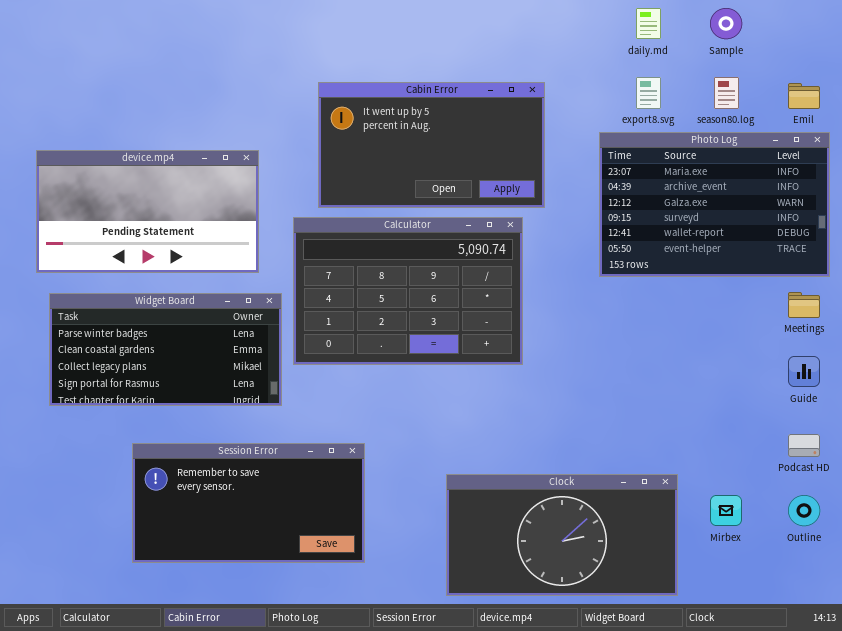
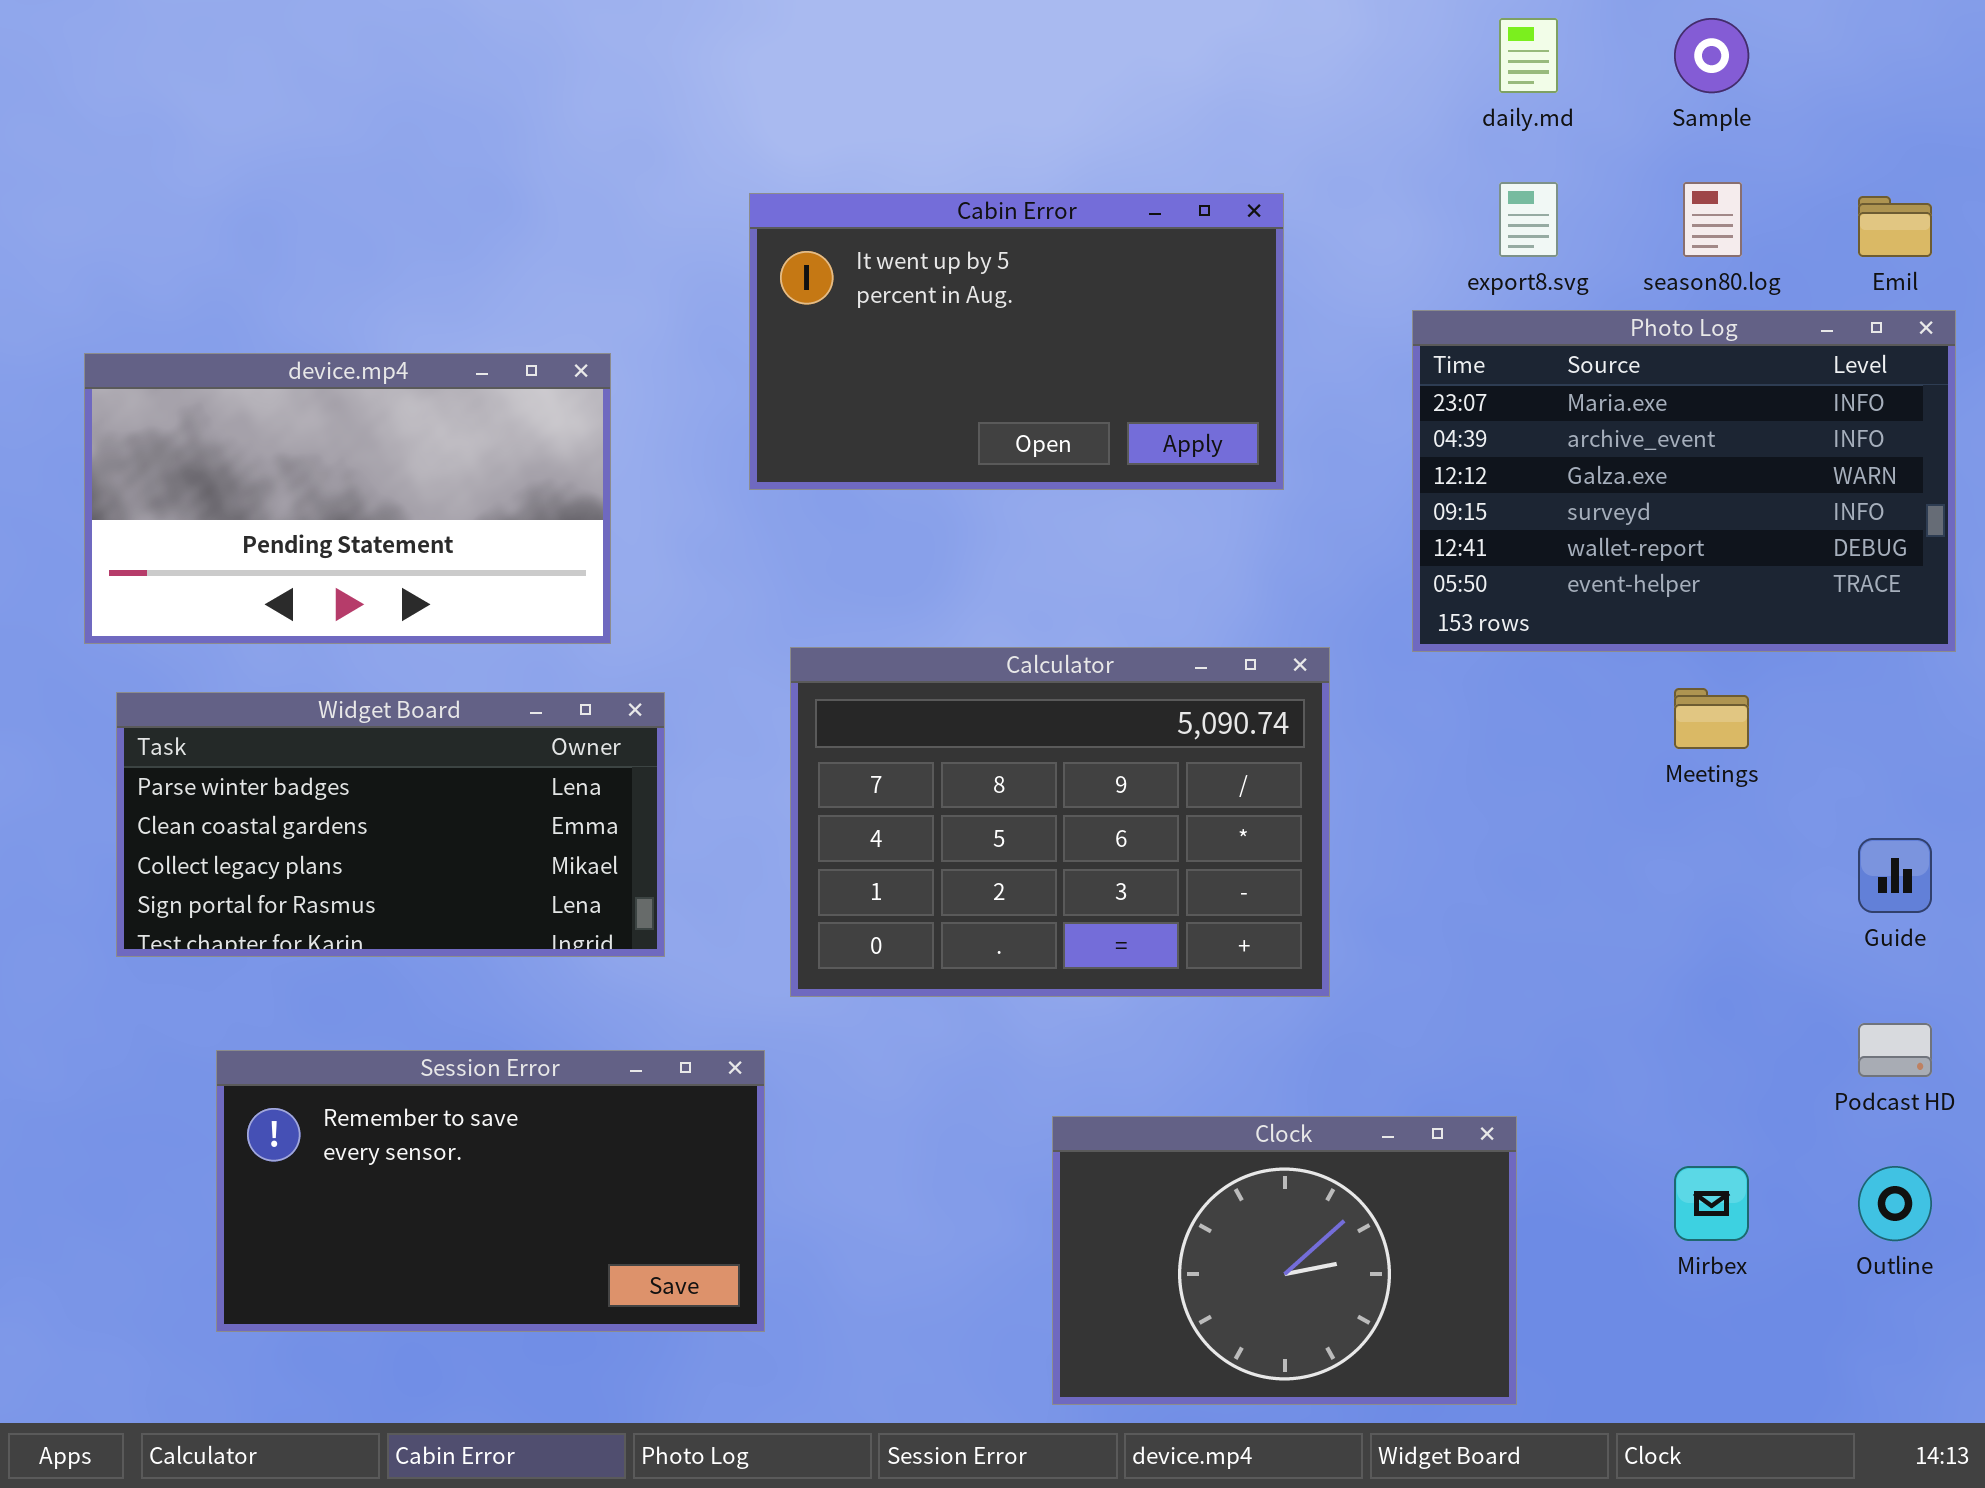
Calculator: [293,217,523,365] -> [790,647,1330,997], moved
Meetings: [788,292,820,318] -> [1674,688,1749,749], moved
Session Error: [132,443,365,563] -> [216,1050,765,1332], moved
Clock: [446,474,678,596] -> [1052,1116,1517,1405], resized

